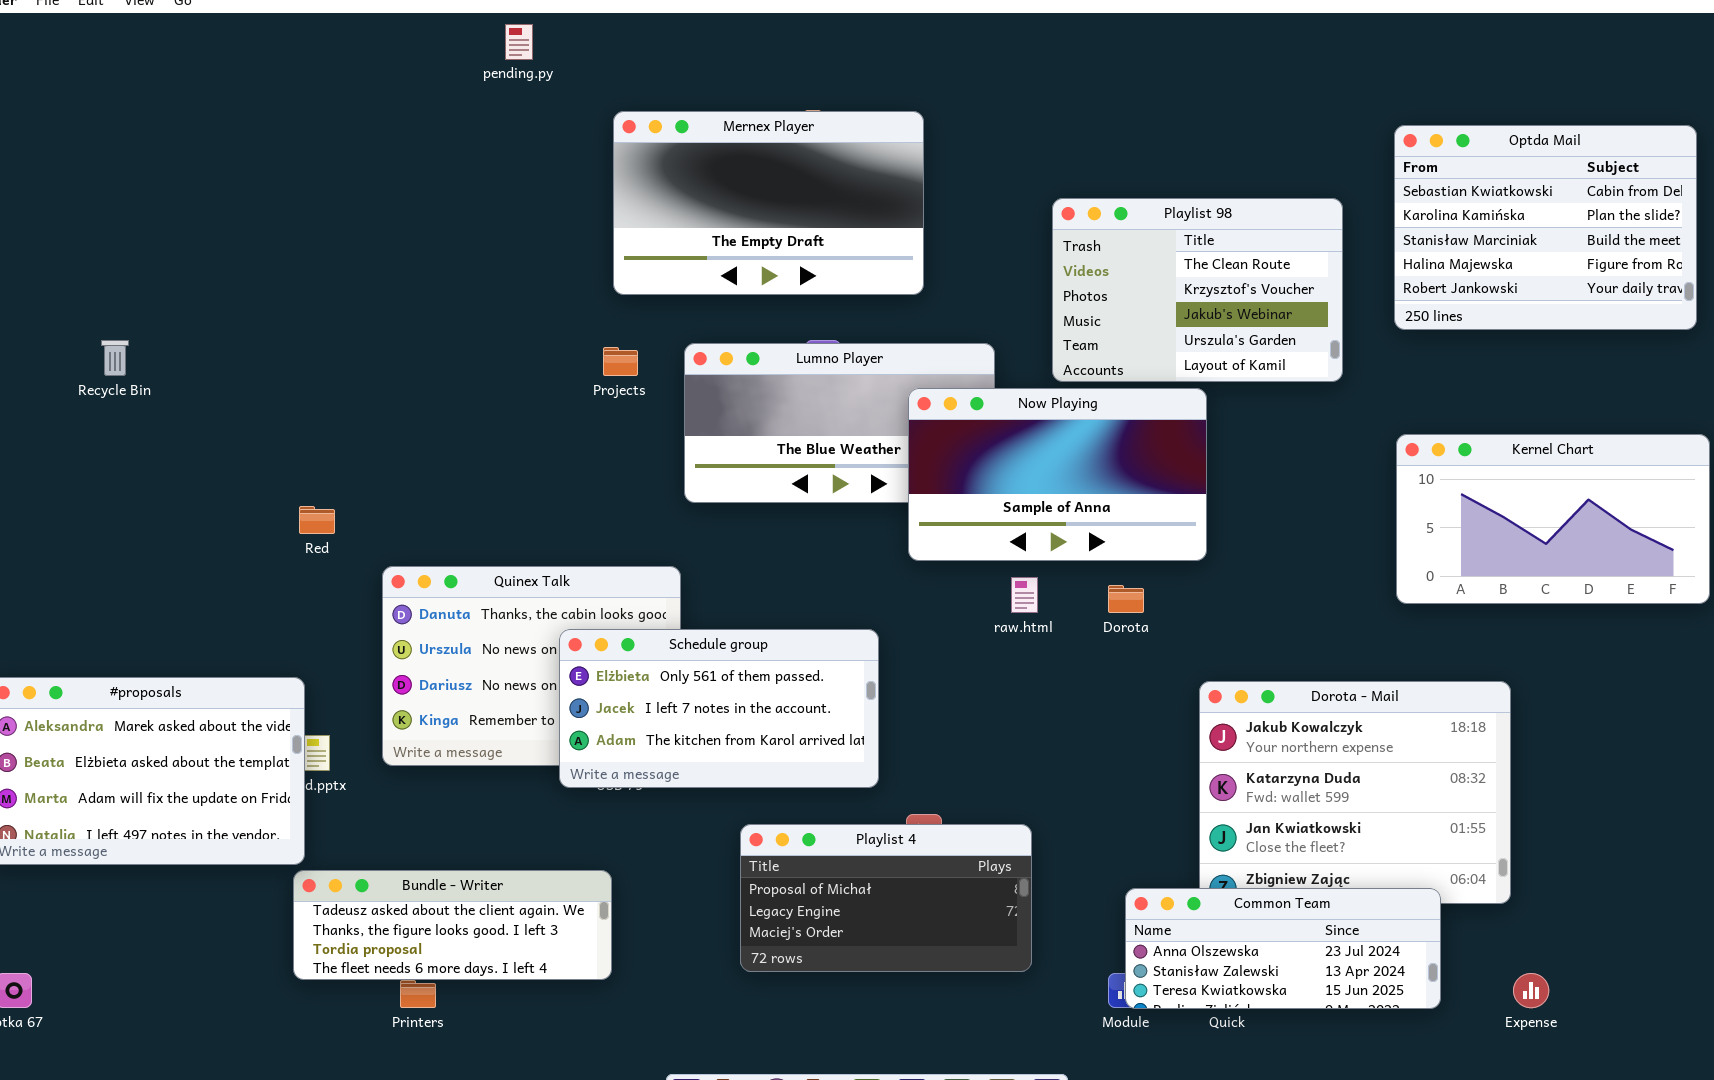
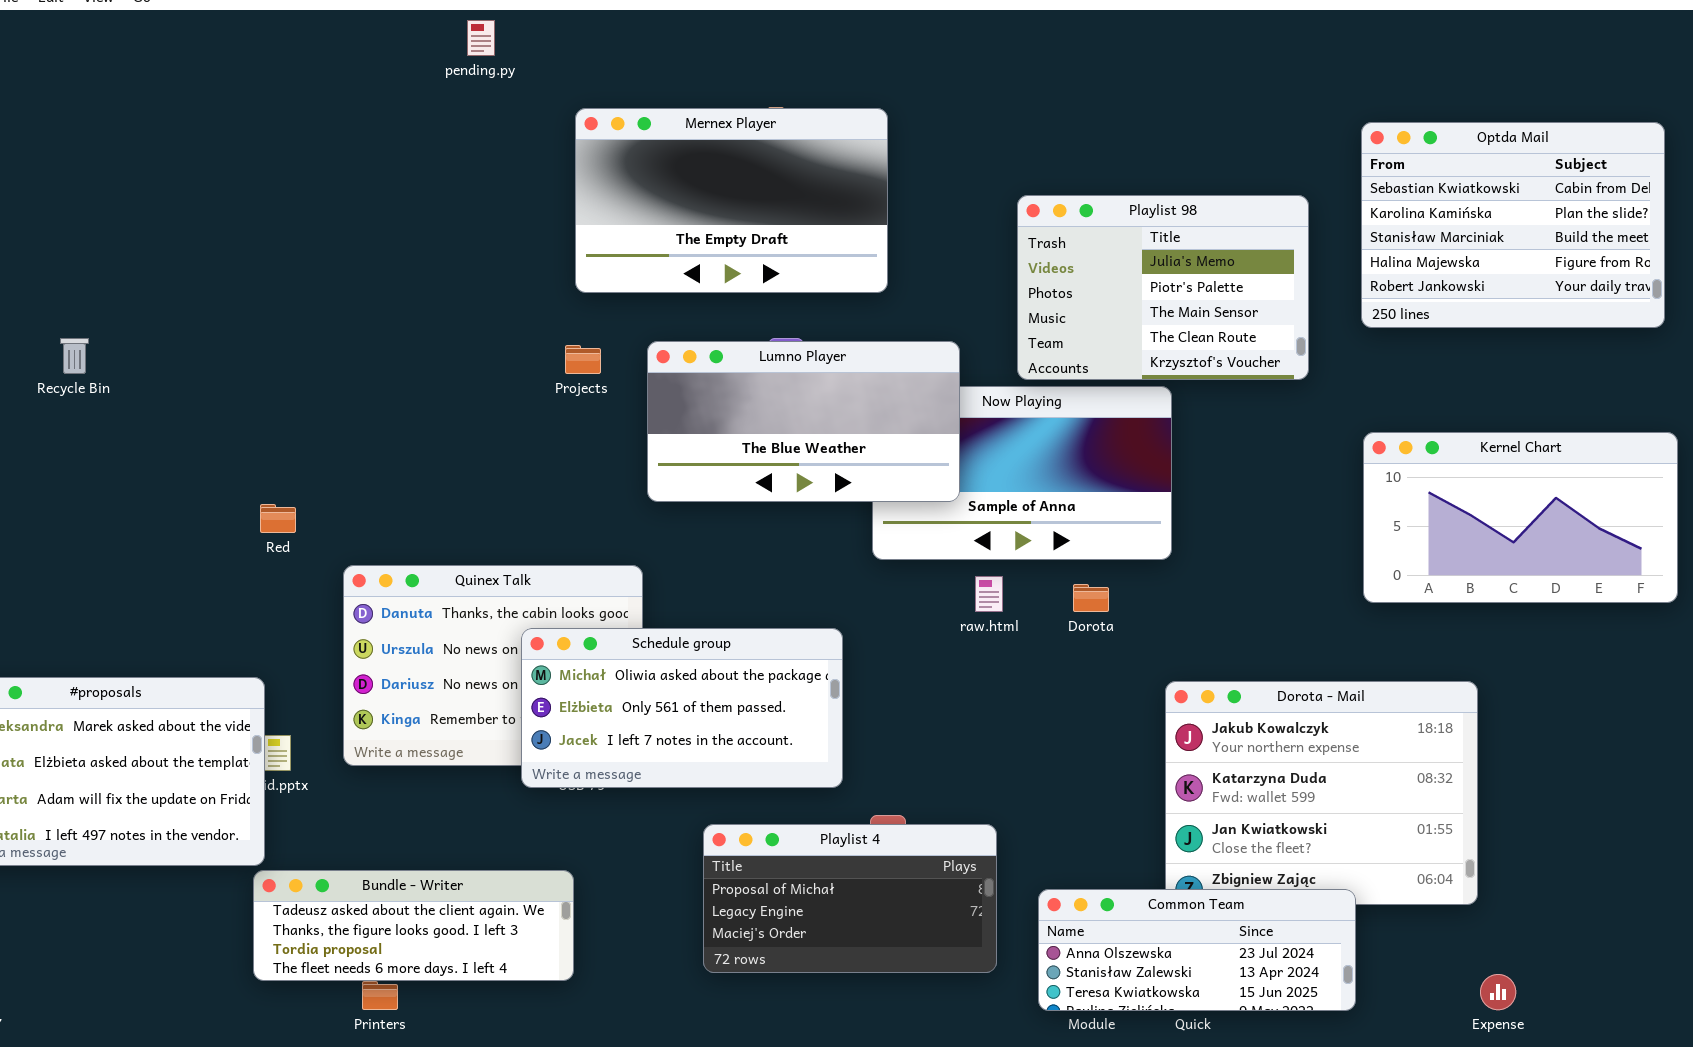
Playlist 98: [1052,198,1343,382] -> [1017,195,1309,380], scrolled up 3 rows
Lumno Player: [684,343,995,503] -> [647,341,960,502], raised
Schedule group: [559,629,879,788] -> [521,628,843,788], scrolled up 1 row
Common Team: [1125,888,1441,1009] -> [1038,889,1356,1011], moved

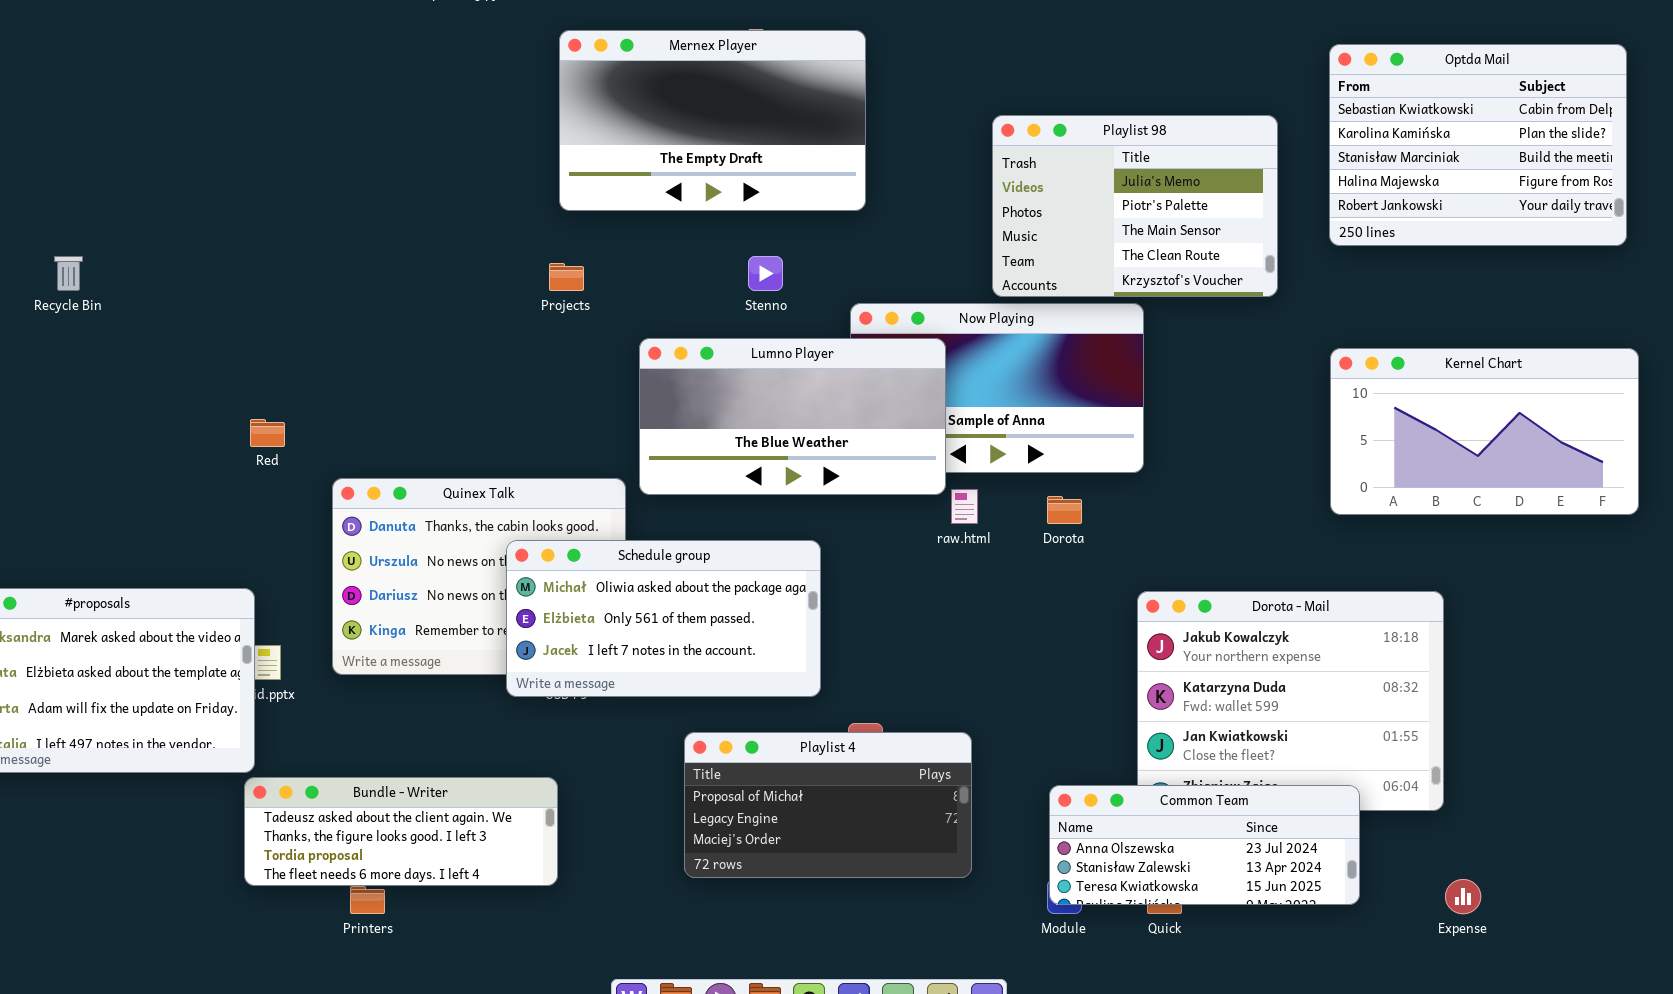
Lumno Player: [647,341,960,502] -> [639,338,946,495], moved
Common Team: [1038,889,1356,1011] -> [1049,785,1360,905], moved

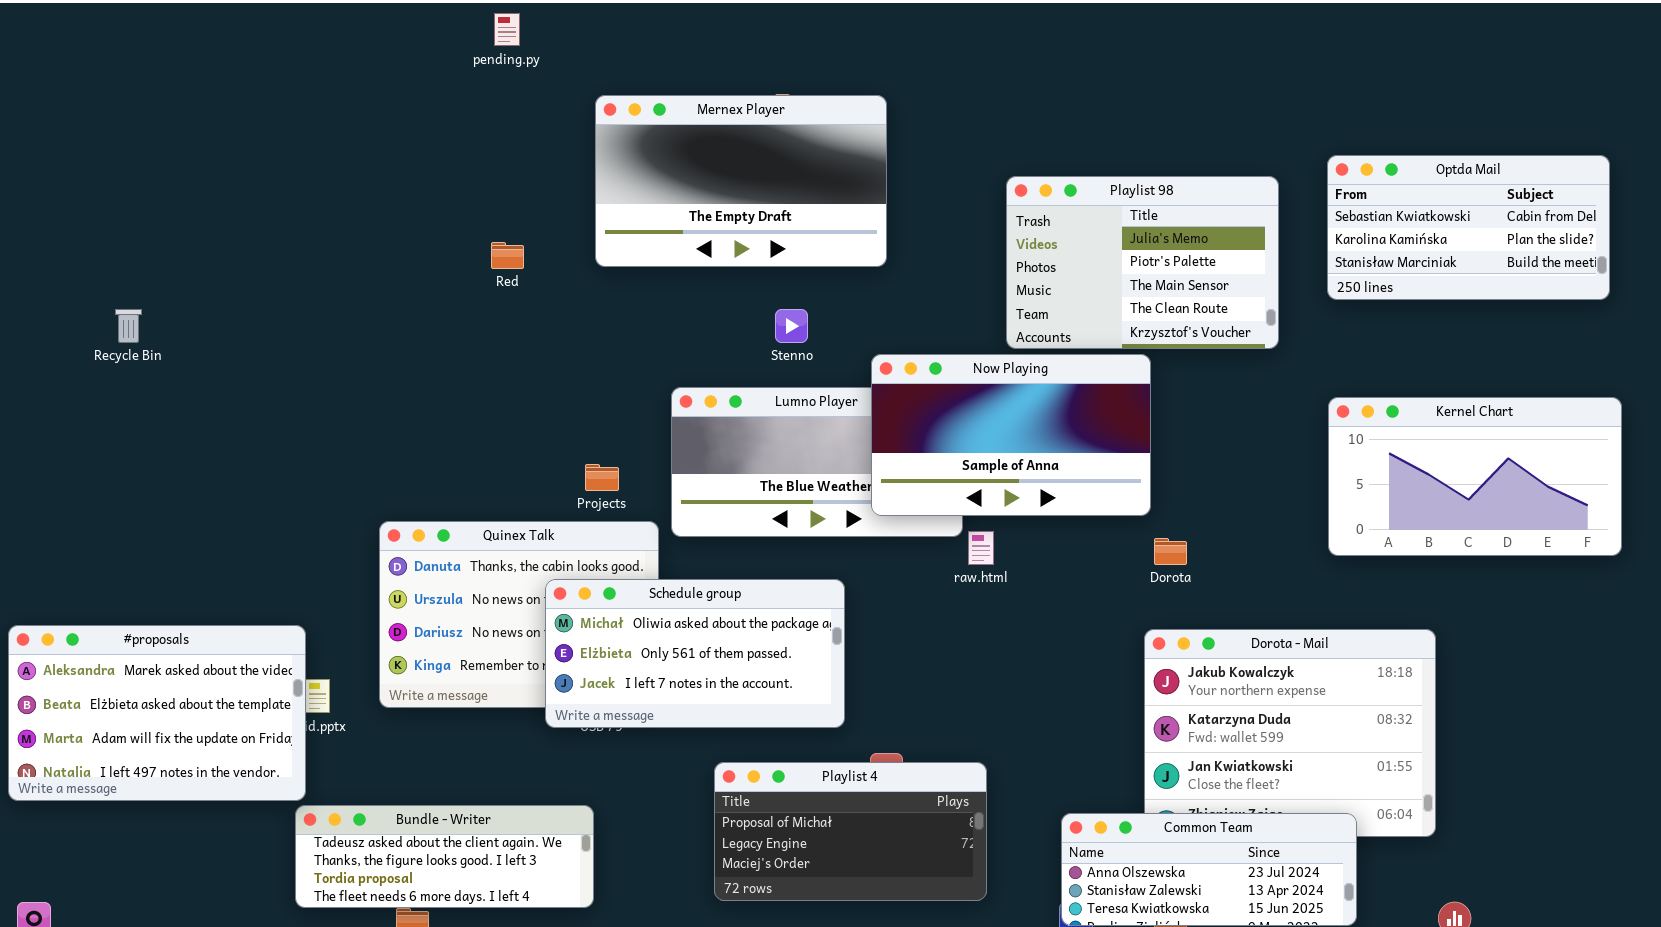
Optda Mail: [1329,44,1627,246] -> [1327,155,1610,300], resized
Projects: [549,263,584,291] -> [585,464,619,491], moved
Now Playing: [850,303,1144,473] -> [871,354,1151,516], raised
Red: [250,419,285,447] -> [491,242,524,269], moved
Dorota: [1047,496,1082,524] -> [1154,538,1187,565], moved

